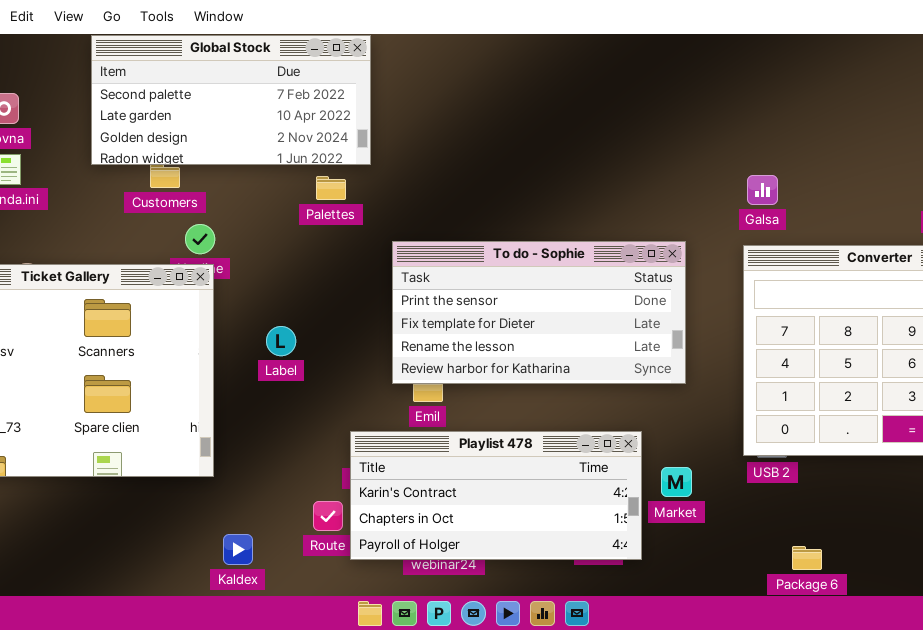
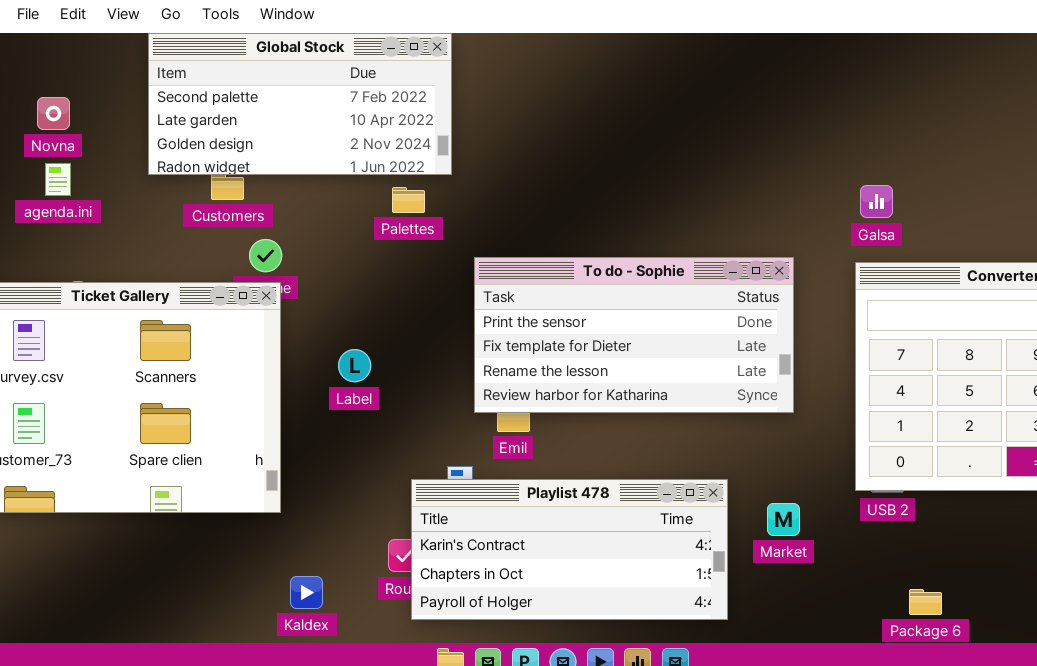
Playlist 478: [350,431,642,560] -> [411,479,728,620], moved

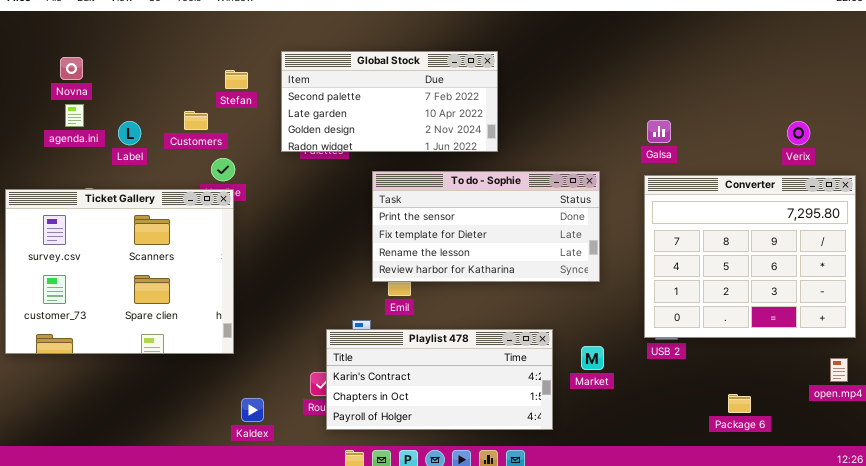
Global Stock: [148,33,452,175] -> [281,51,498,152], moved
Label: [338,349,371,382] -> [118,121,141,145], moved
Package 6: [909,589,942,615] -> [728,394,751,413], moved

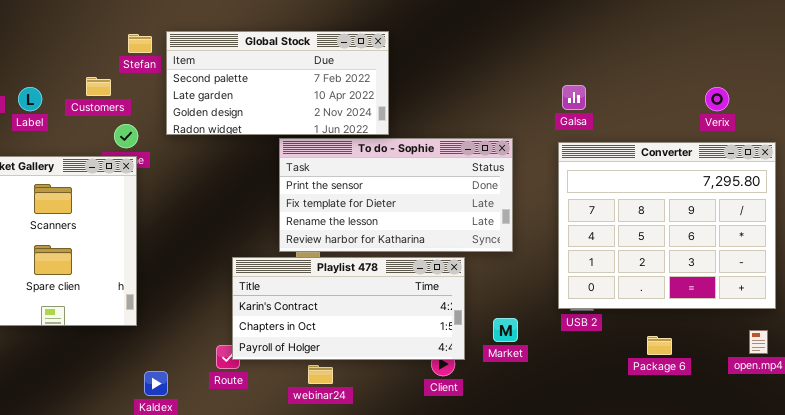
Global Stock: [281,51,498,152] -> [166,31,389,135], moved
Playlist 478: [326,329,553,430] -> [232,257,465,360], moved
Package 6: [728,394,751,413] -> [647,336,672,355], moved

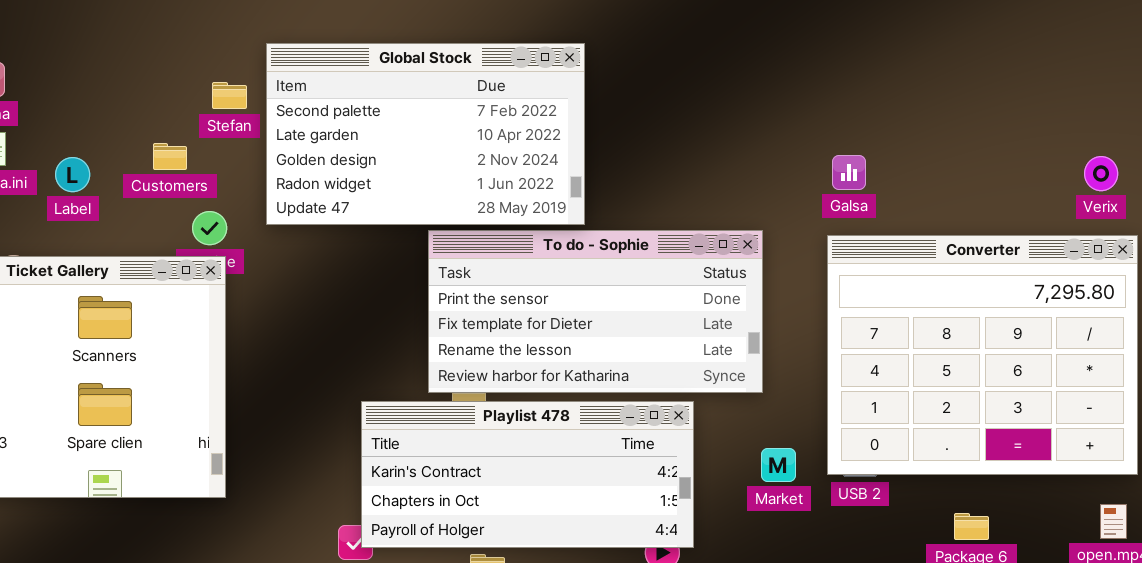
Global Stock: [166,31,389,135] -> [266,43,585,225], resized
Verix: [705,87,729,111] -> [1084,156,1118,191], moved
Market: [493,318,518,342] -> [761,448,796,482], moved

